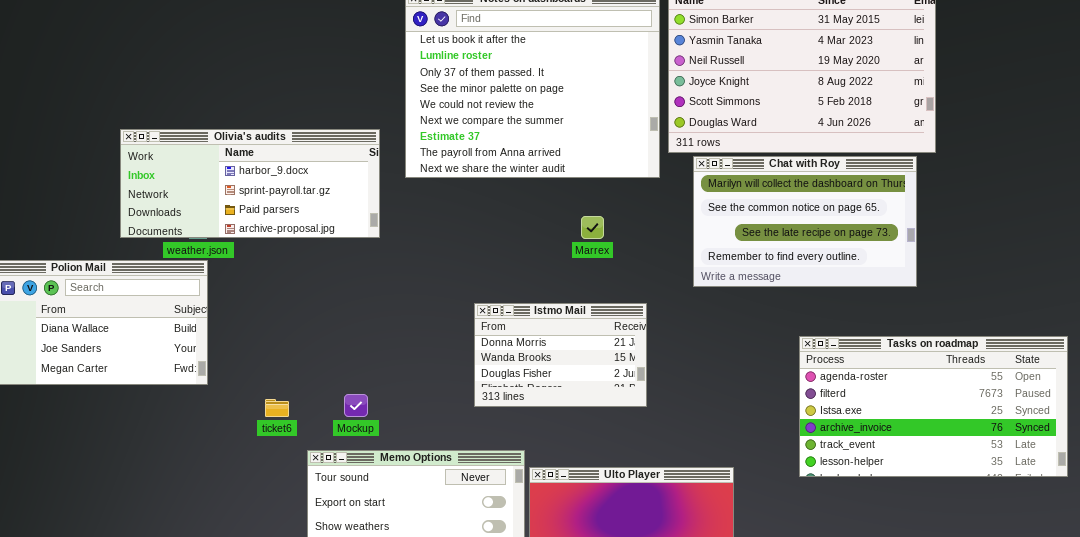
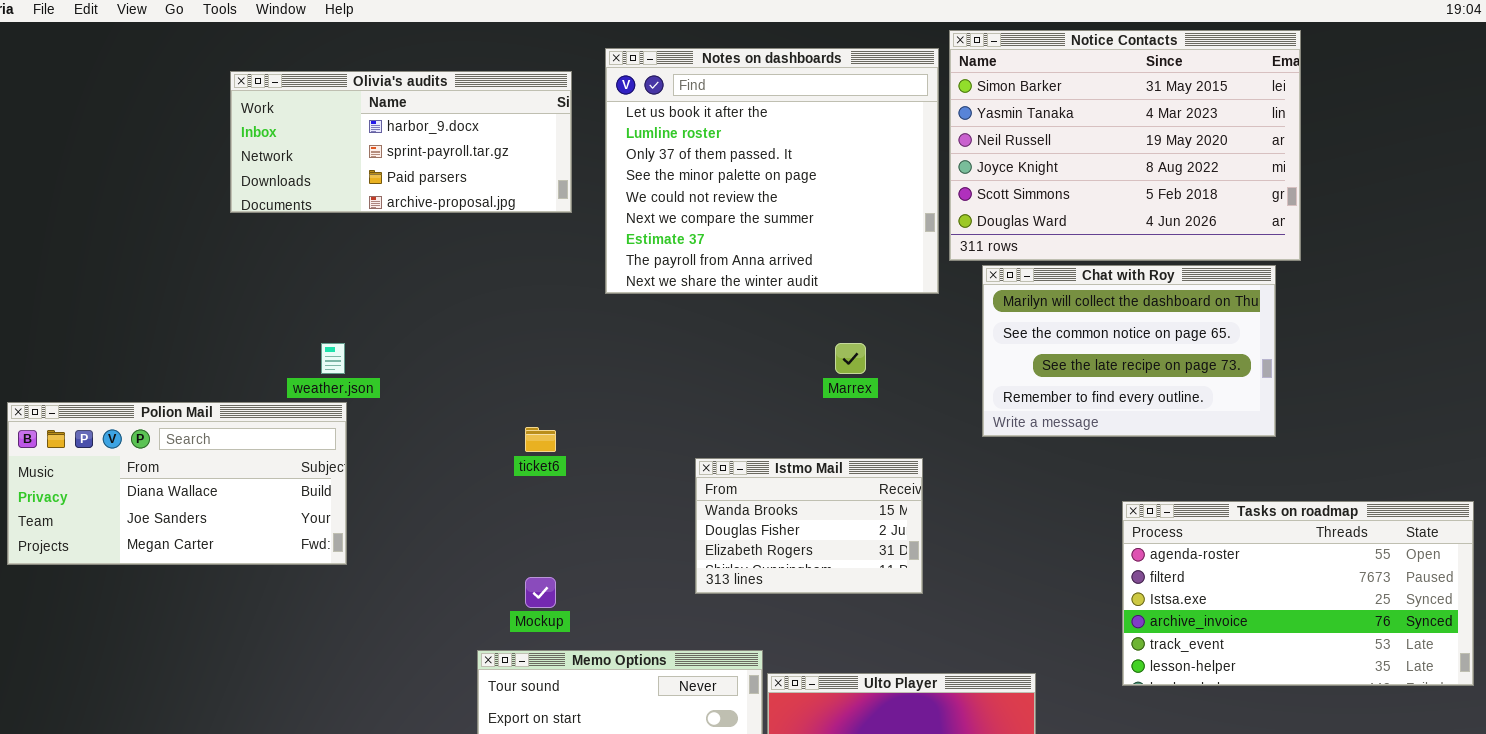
Olivia's audits: [120,129,380,238] -> [230,71,572,213], moved
Istmo Mail: [474,303,647,407] -> [695,458,923,594], scrolled down 1 row
ticket6: [265,399,289,417] -> [525,427,556,452], moved

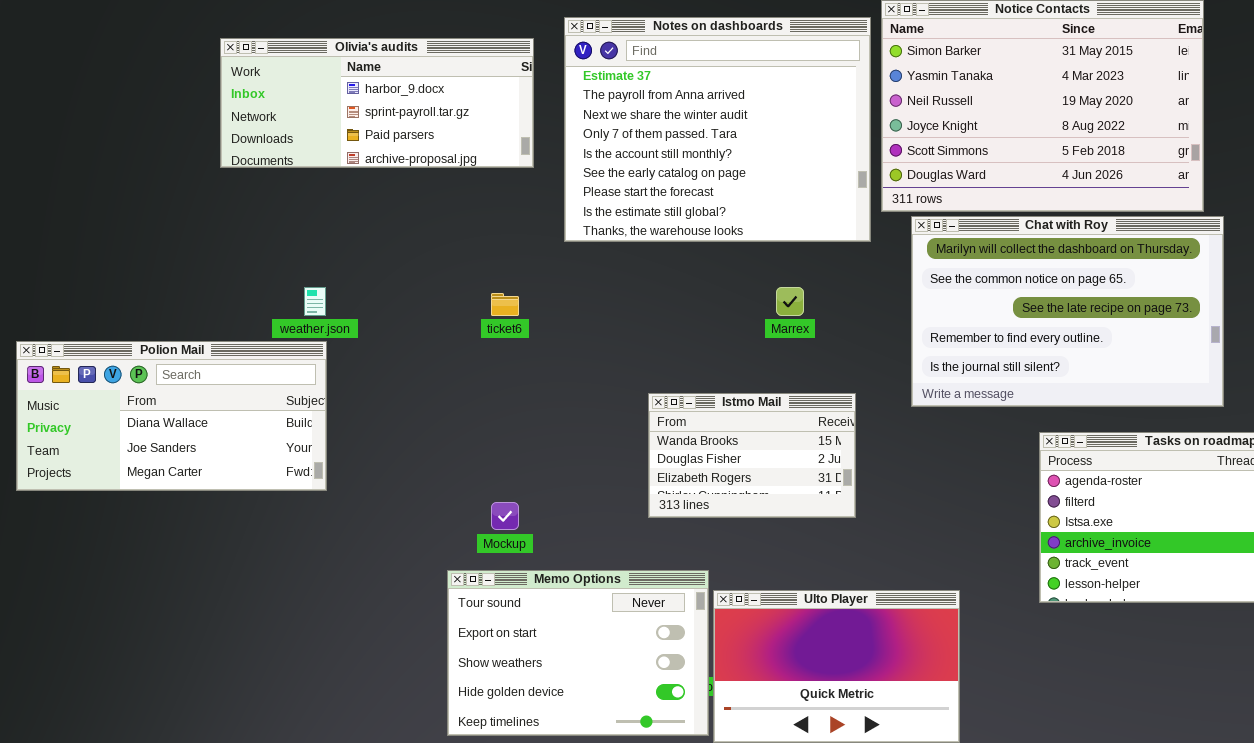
Notes on dashboards: [605,48,939,294] -> [564,17,871,242], scrolled down 6 rows
Chat with Roy: [982,265,1276,437] -> [911,216,1224,407], resized
ticket6: [525,427,556,452] -> [491,293,519,316], moved

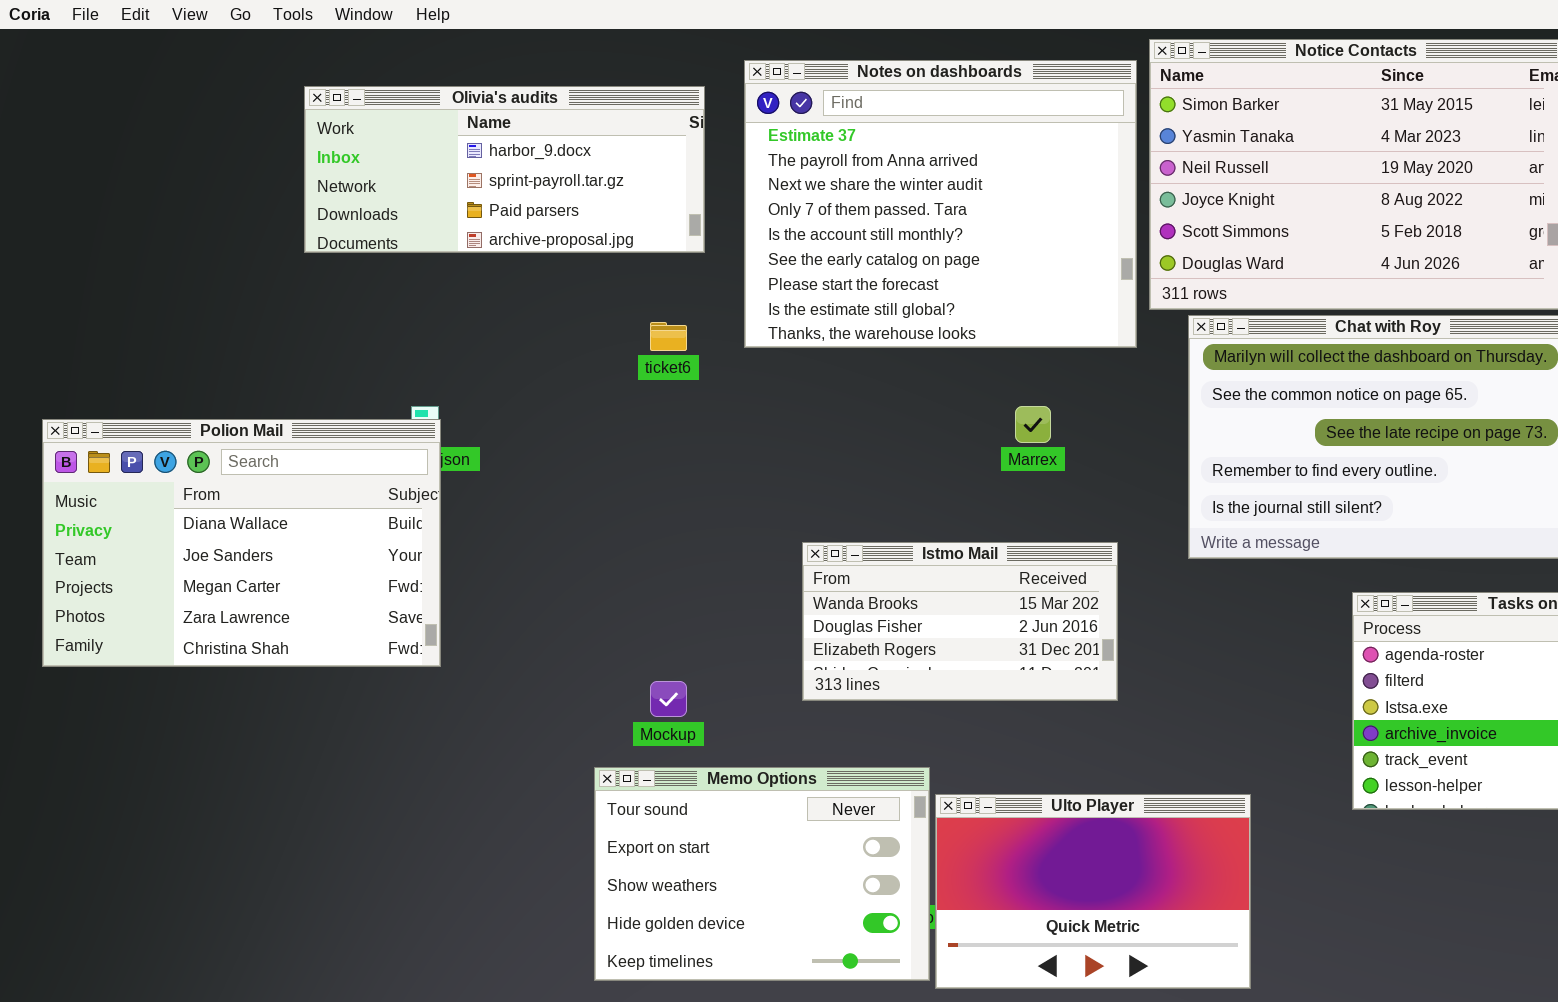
ticket6: [491,293,519,316] -> [650,322,687,351], moved
Polion Mail: [16,341,327,491] -> [42,419,441,667], resized
Istmo Mail: [648,393,856,518] -> [802,542,1118,701], resized

